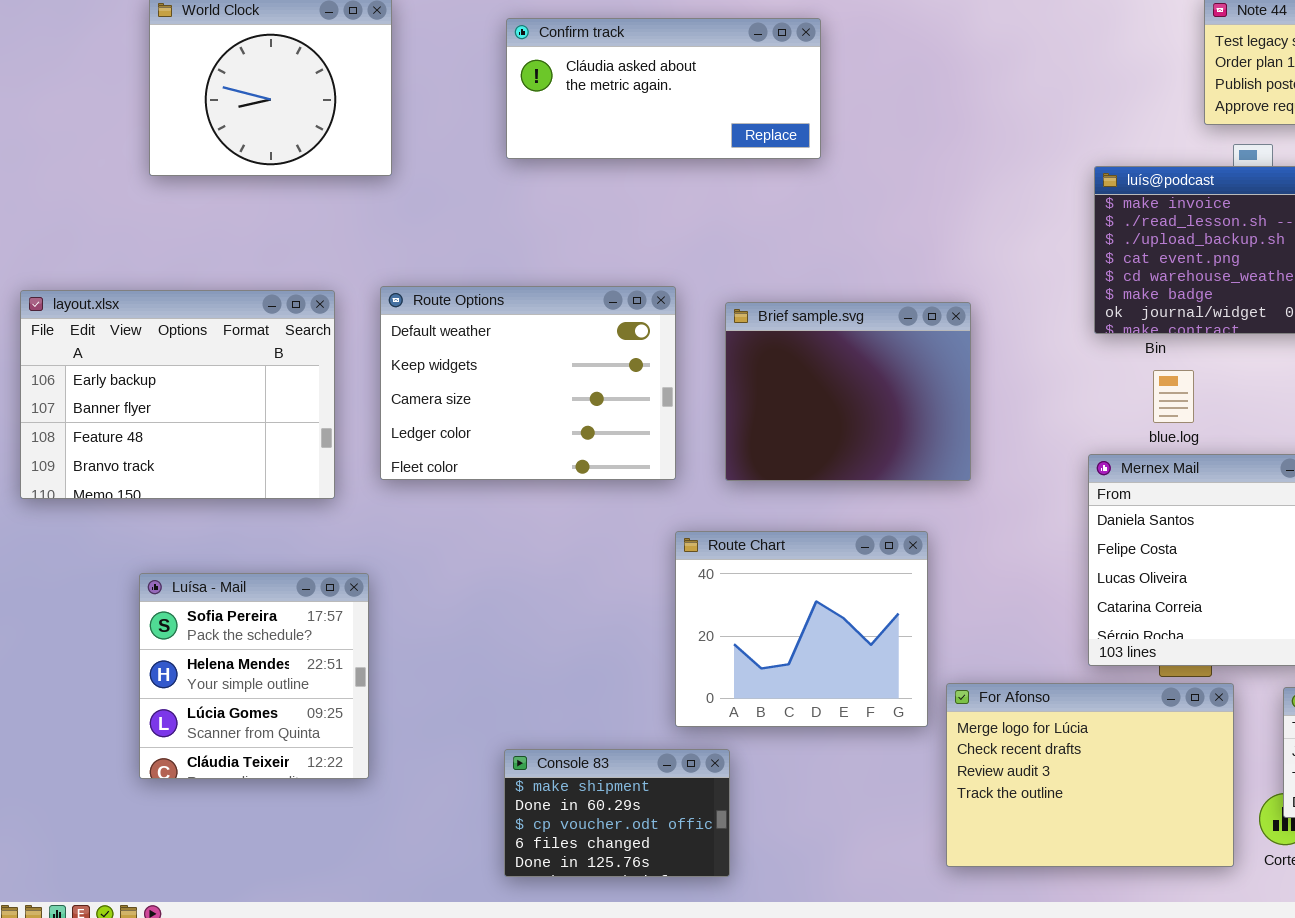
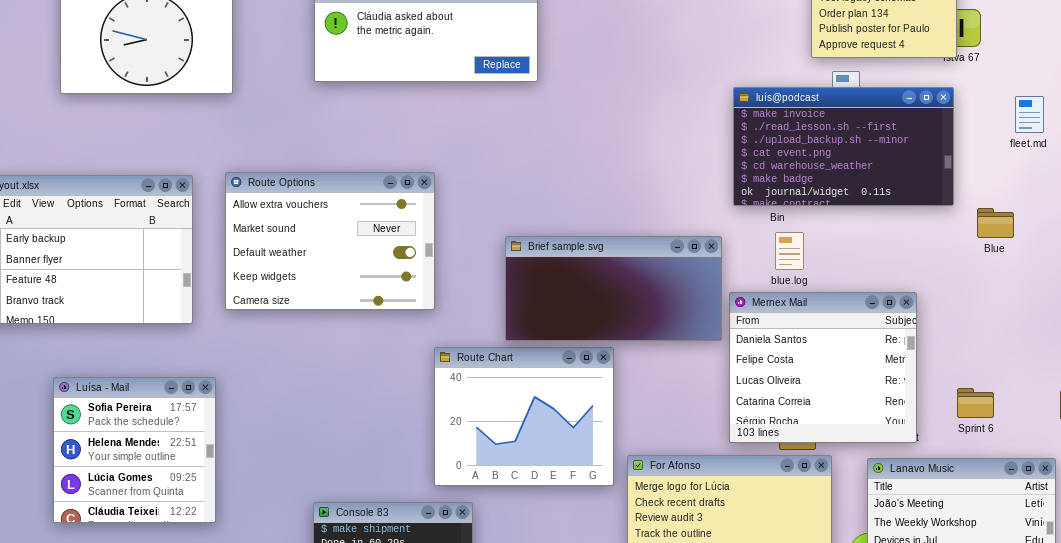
Route Options: [380,286,676,480] -> [225,172,435,310], scrolled up 2 rows
Brief sample.svg: [725,302,971,481] -> [505,236,722,341], moved, resized

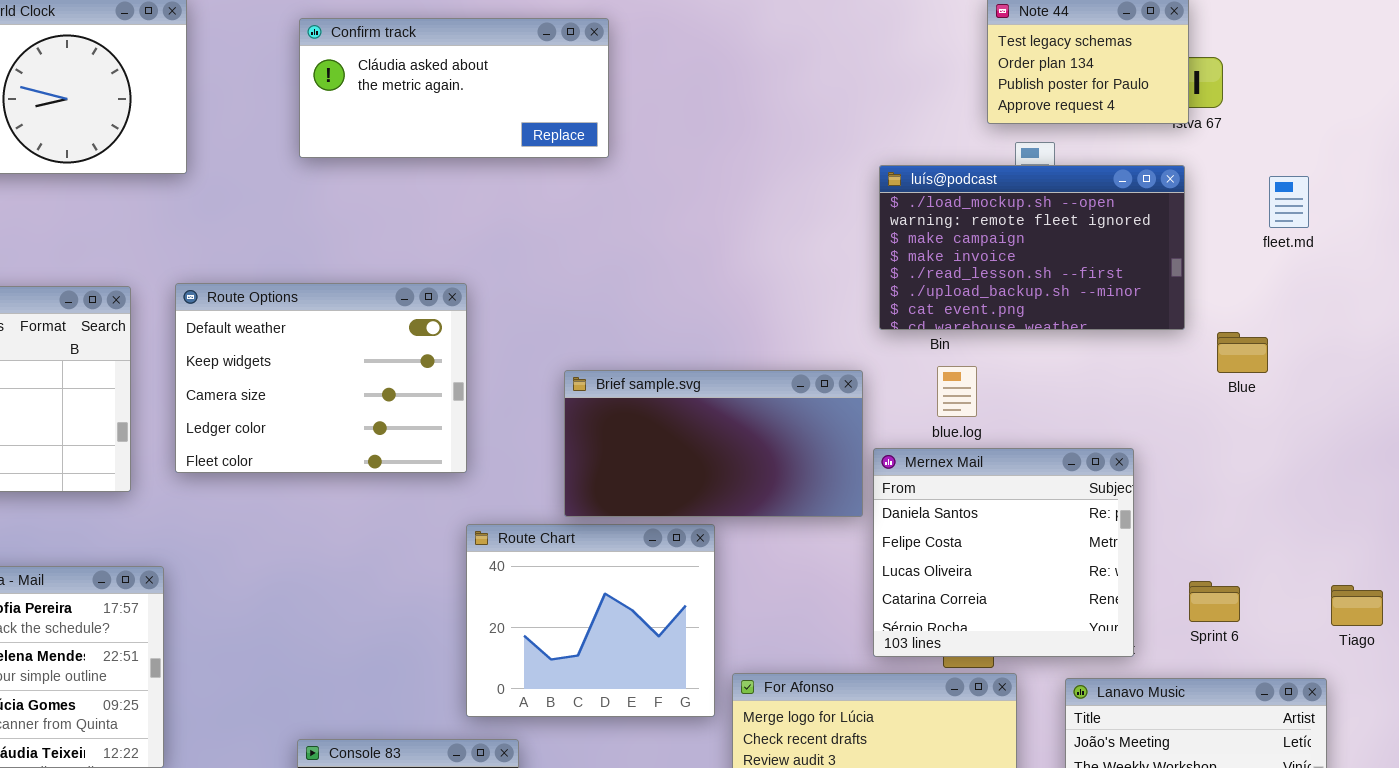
luís@podcast: [733,87,954,206] -> [879,165,1185,330], scrolled up 3 rows
Route Options: [225,172,435,310] -> [175,283,467,473], scrolled down 2 rows

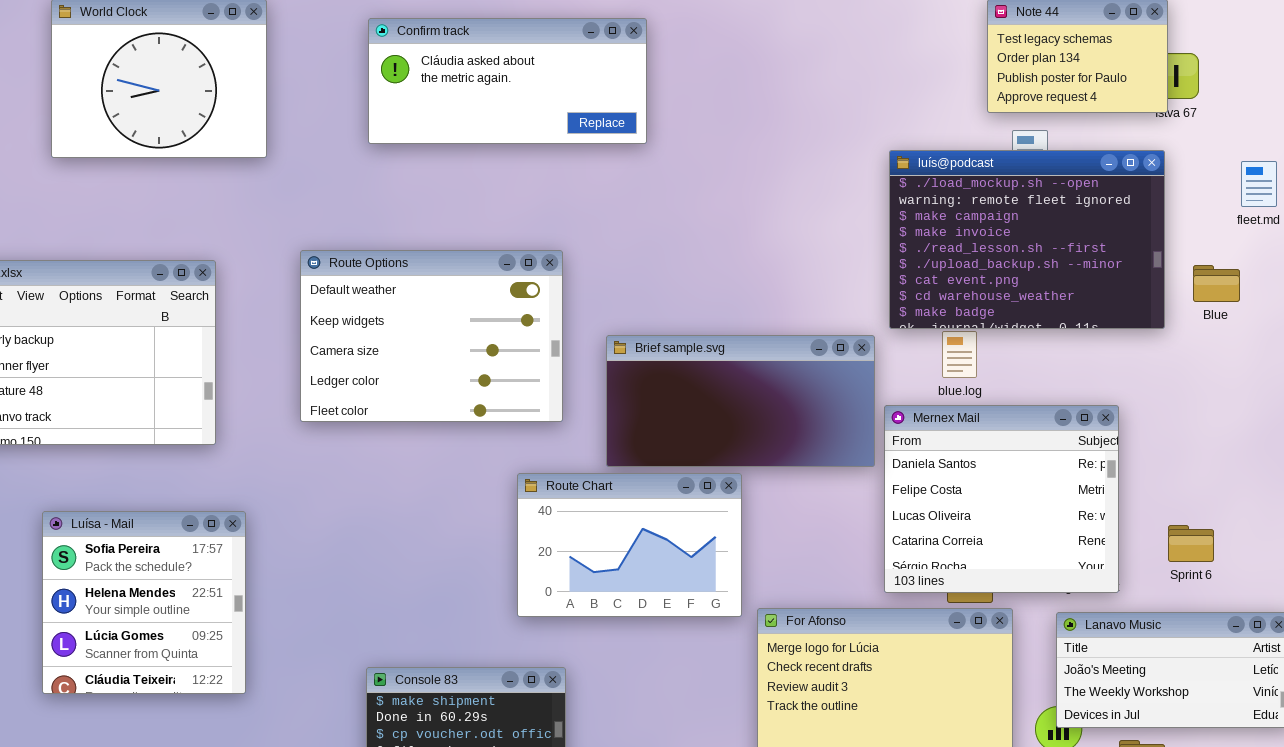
luís@podcast: [879,165,1185,330] -> [889,150,1165,329], resized
Route Options: [175,283,467,473] -> [300,250,563,422], moved
Blue: [1217,332,1268,373] -> [1193,265,1240,302], moved
Route Chart: [466,524,715,717] -> [517,473,742,617], resized

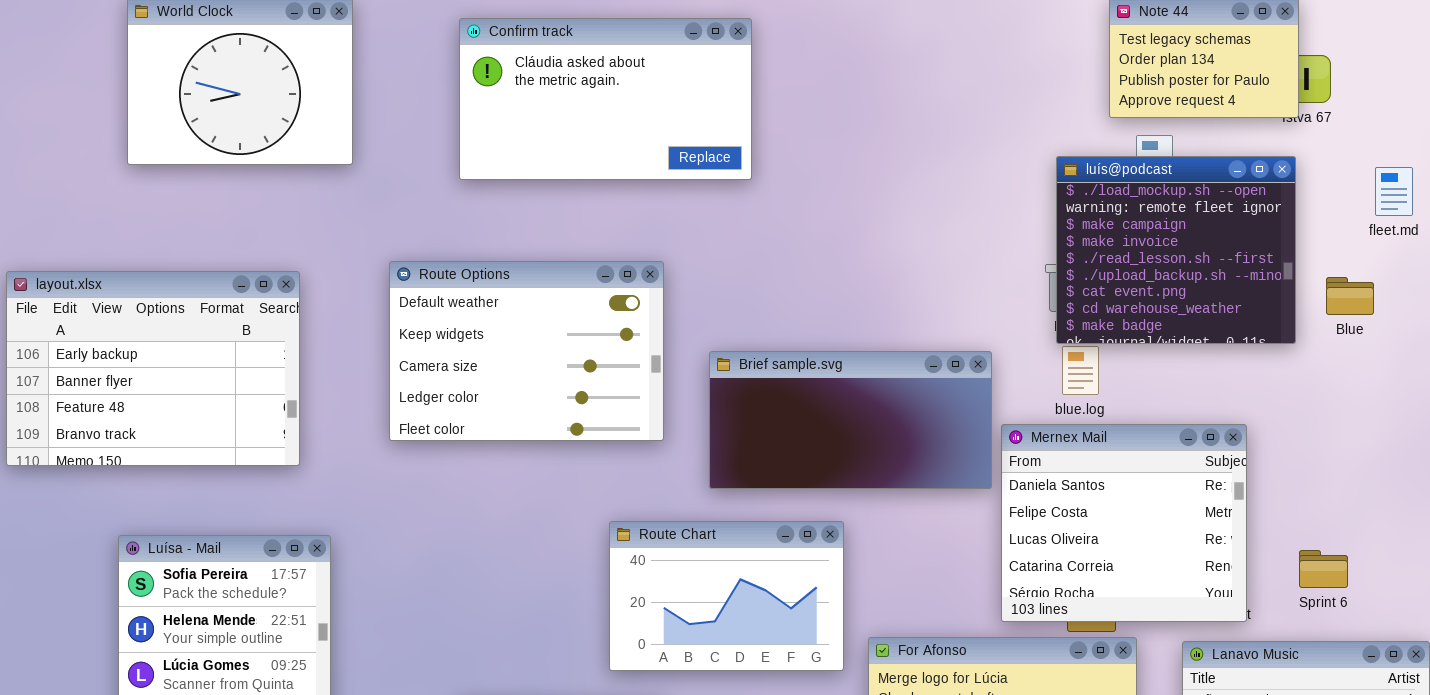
Confirm track: [368,18,647,144] -> [459,18,752,180], resized
luís@podcast: [889,150,1165,329] -> [1056,156,1296,344], resized
Route Chart: [517,473,742,617] -> [609,521,844,671], moved

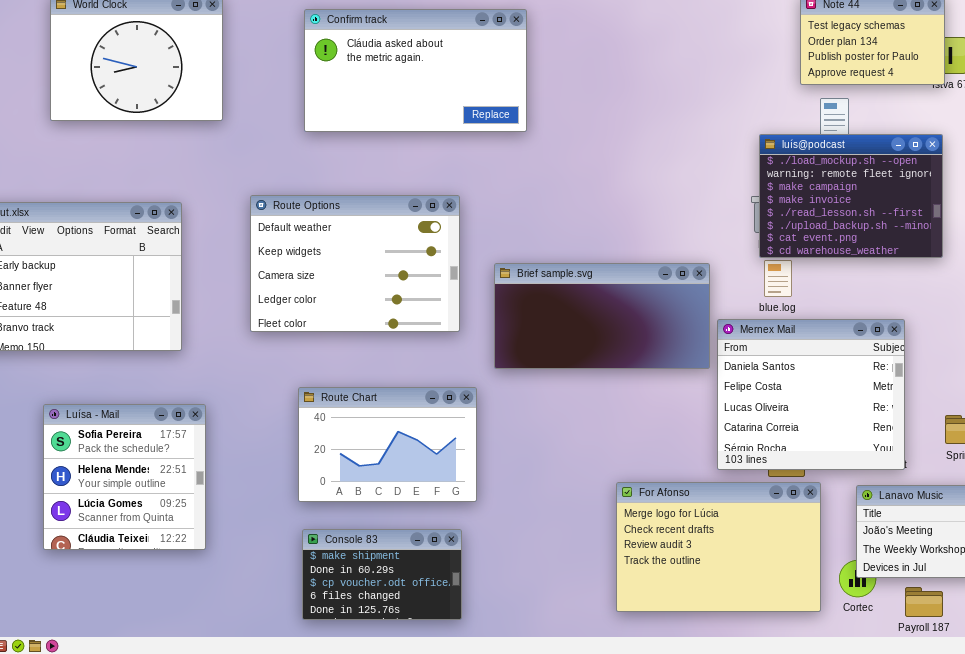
luís@podcast: [1056,156,1296,344] -> [759,134,943,258], resized
Route Chart: [609,521,844,671] -> [298,387,477,502], moved

